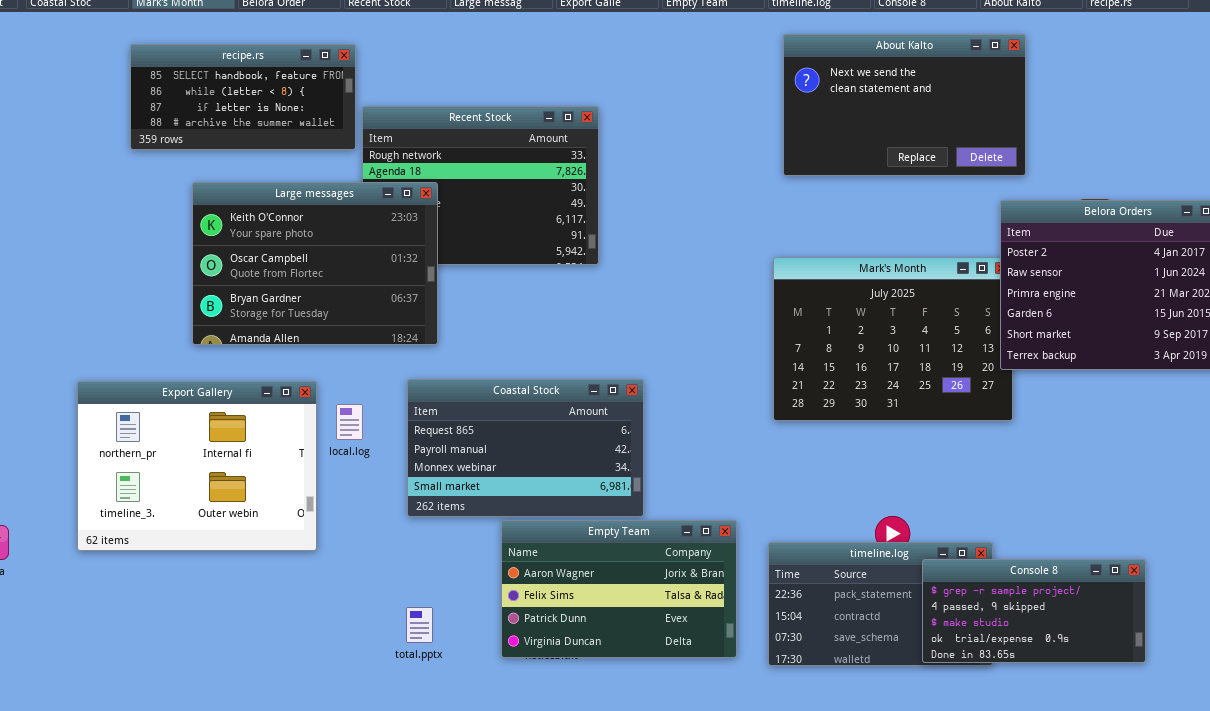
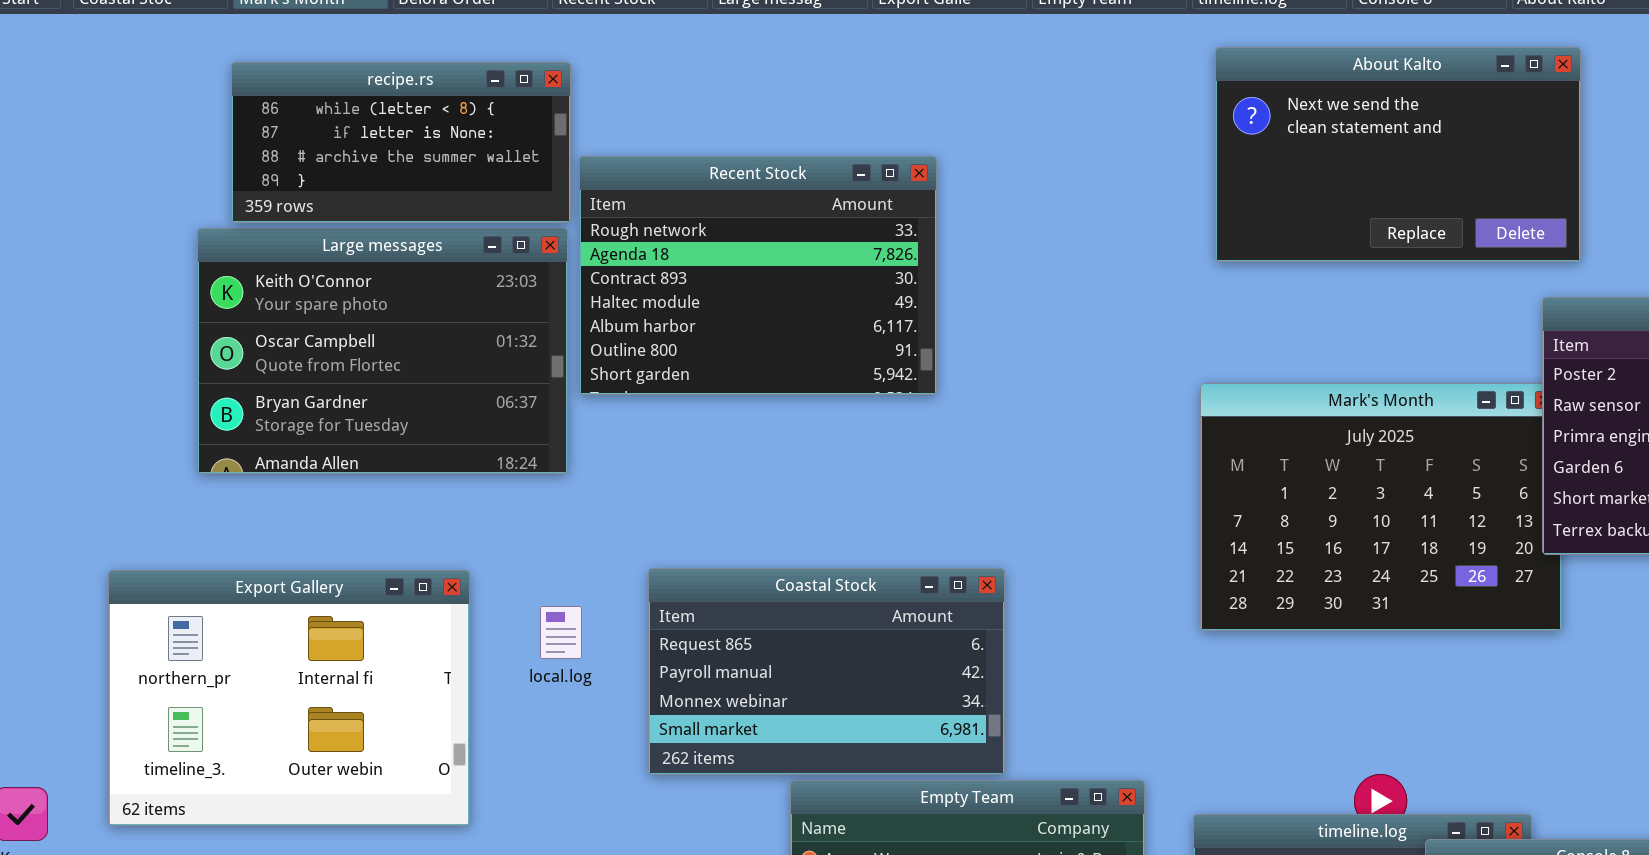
recipe.rs: [130,44,356,150] -> [231,62,571,223], scrolled down 1 row
Large messages: [192,182,438,345] -> [197,228,568,474], moved
Export Gallery: [77,381,317,551] -> [108,570,470,826], moved

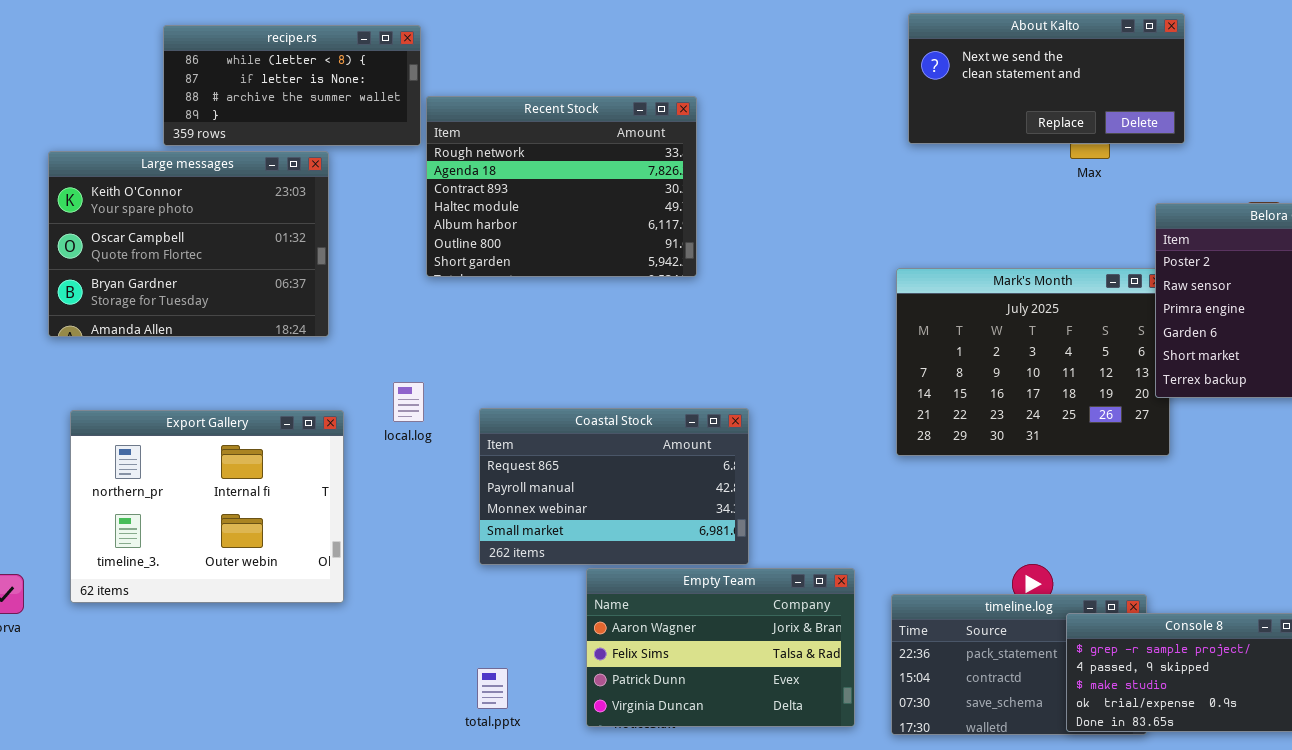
About Kalto: [1215,47,1581,262] -> [908,13,1185,144], resized
Large messages: [197,228,568,474] -> [48,151,329,337], moved
local.log: [540,606,582,659] -> [393,382,424,422], moved

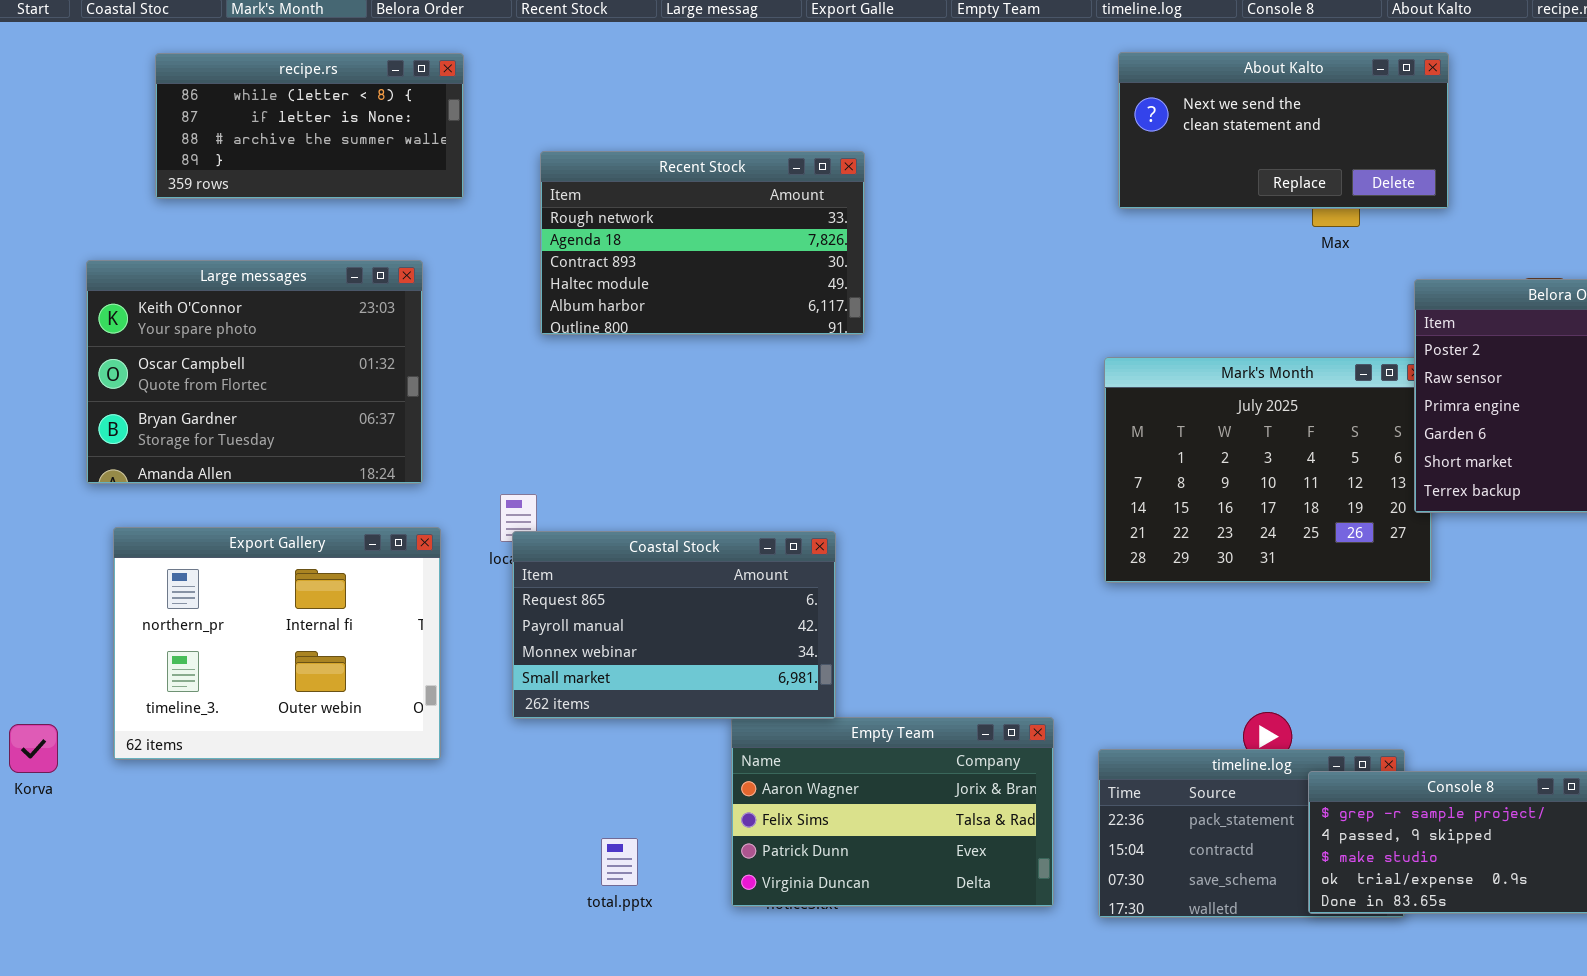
recipe.rs: [163,25,421,146] -> [155,53,464,199], moved
Recent Stock: [426,96,697,277] -> [540,151,865,335], resized
Large messages: [48,151,329,337] -> [86,260,423,484], moved
Coastal Stock: [479,408,749,565] -> [512,531,836,719], moved

